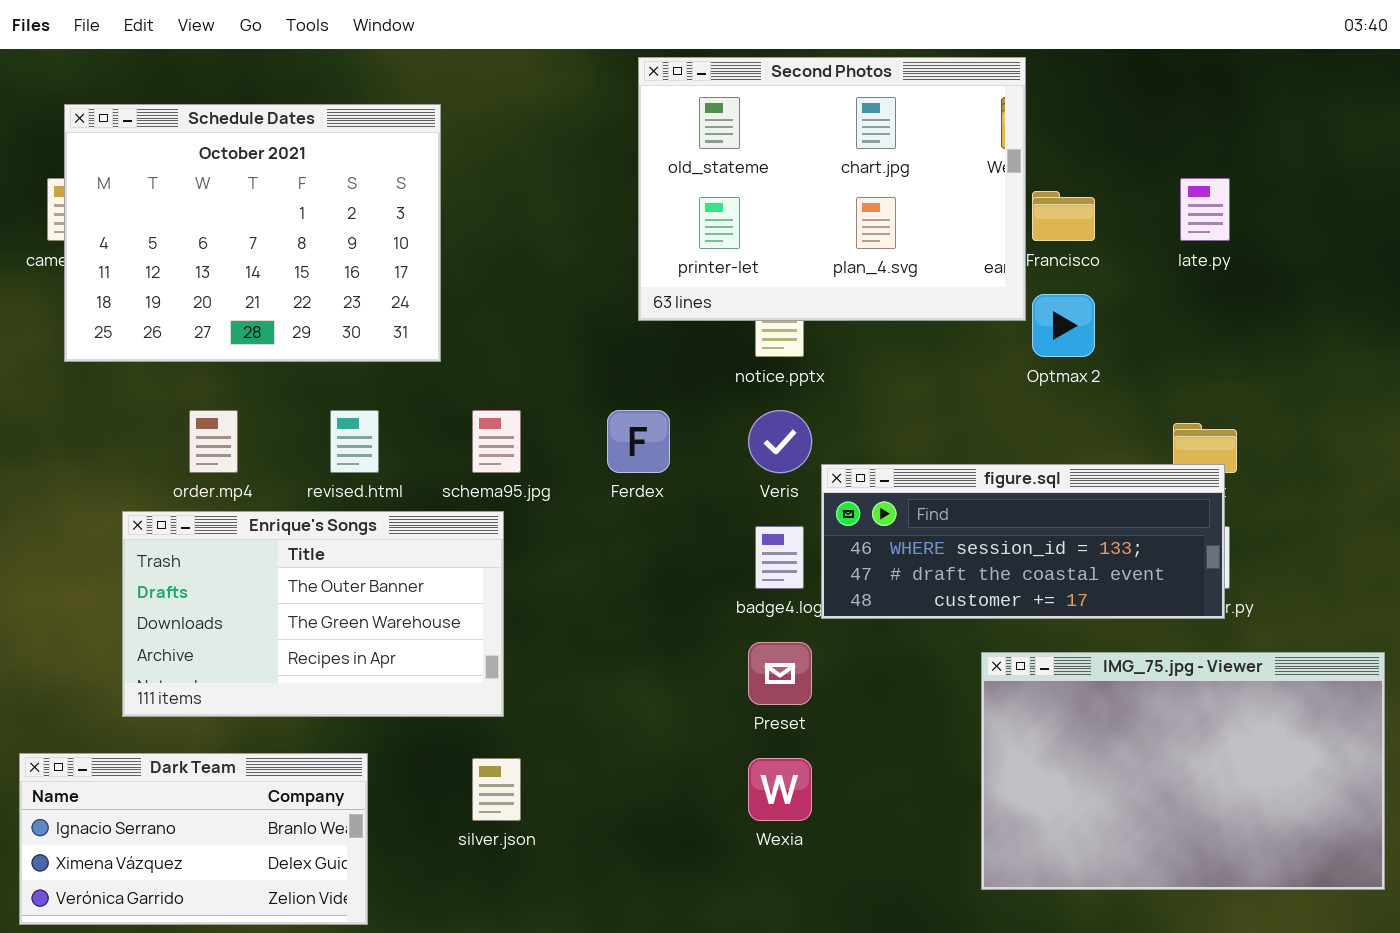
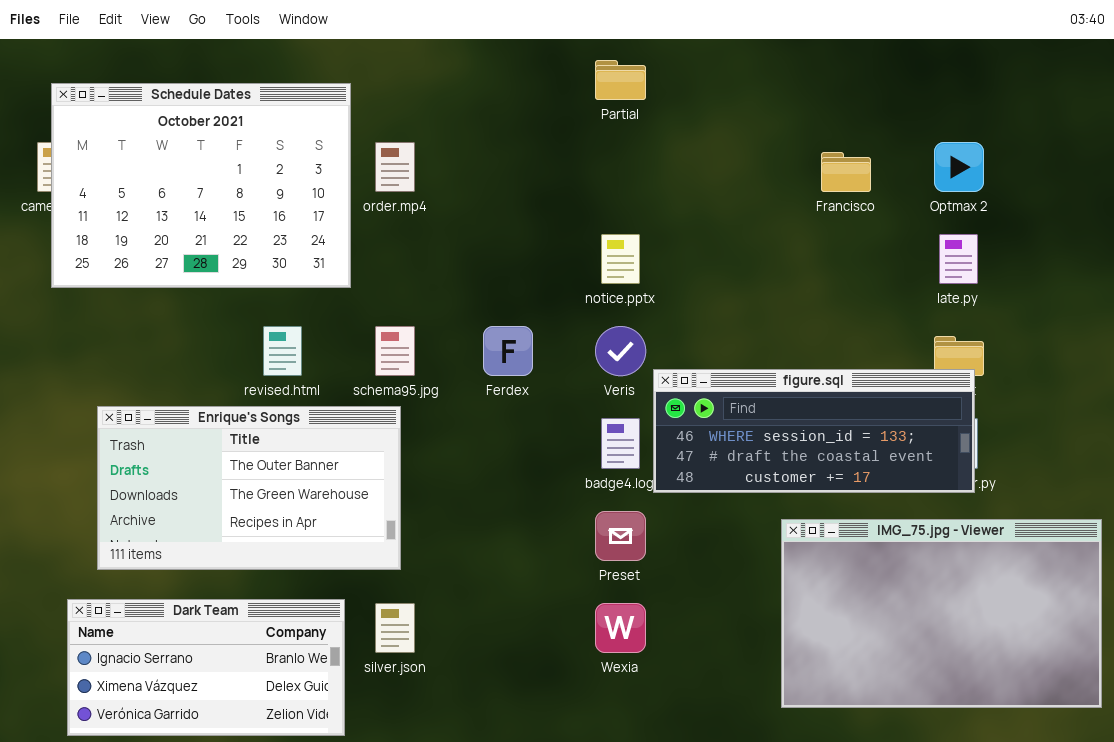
Second Photos: [638,57,1026,321] -> none, closed
late.py: [1180,178,1230,241] -> [939,234,978,284], moved
Optmax 2: [1032,294,1095,357] -> [934,142,984,192], moved
order.mp4: [189,410,238,473] -> [375,142,415,192], moved
Dark Team: [19,753,368,925] -> [67,599,345,736], moved

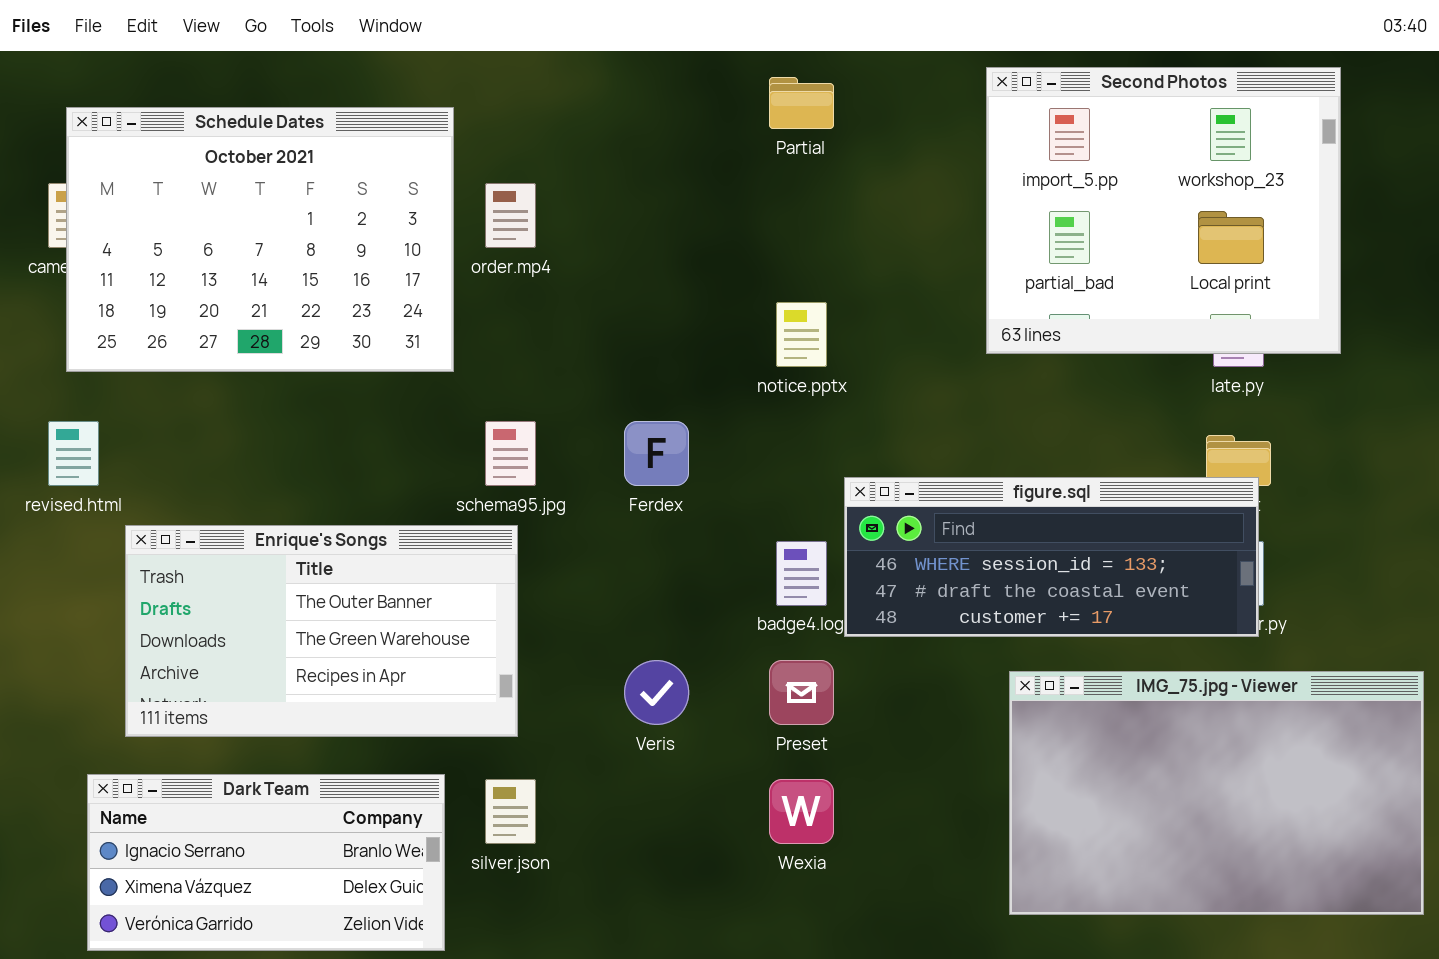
Second Photos: none -> [986,67,1341,354], opened
revised.html: [263,326,302,376] -> [48,421,99,486], moved
Veris: [595,326,646,376] -> [624,660,689,725], moved

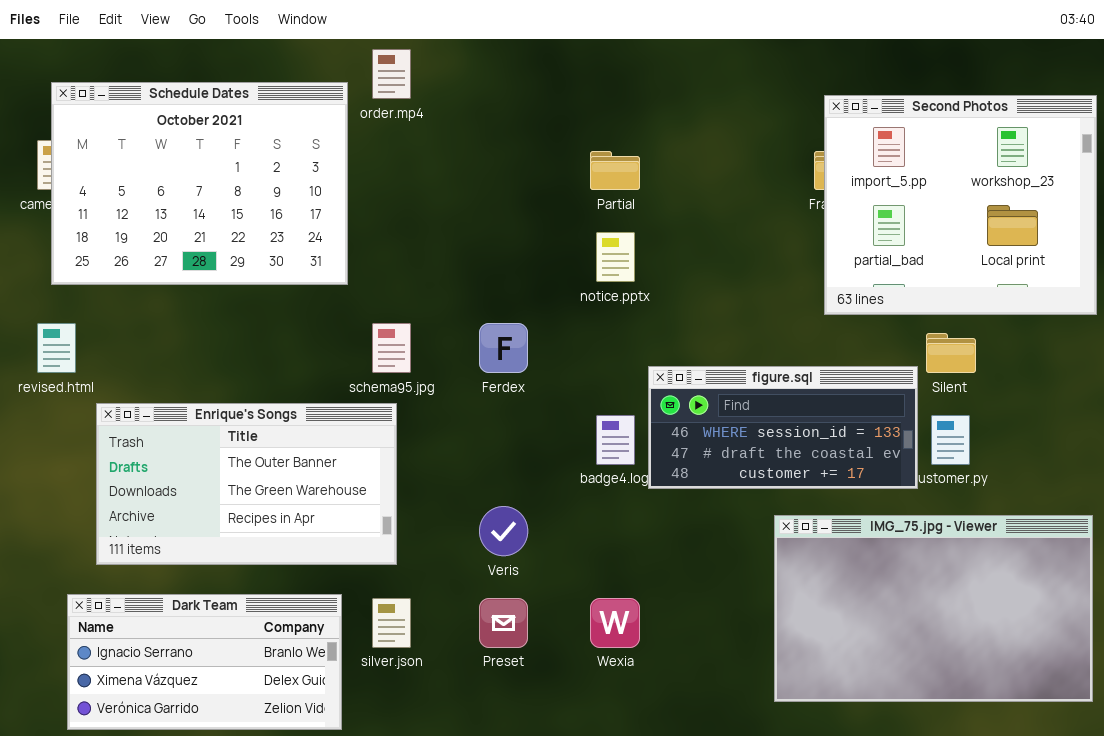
Second Photos: [986,67,1341,354] -> [824,95,1097,315], moved
Partial: [769,77,834,129] -> [590,151,640,190], moved
order.mp4: [485,183,536,248] -> [372,49,411,99], moved
figure.sql: [844,477,1259,637] -> [648,366,918,489], resized
Preset: [769,660,834,725] -> [479,598,528,648], moved

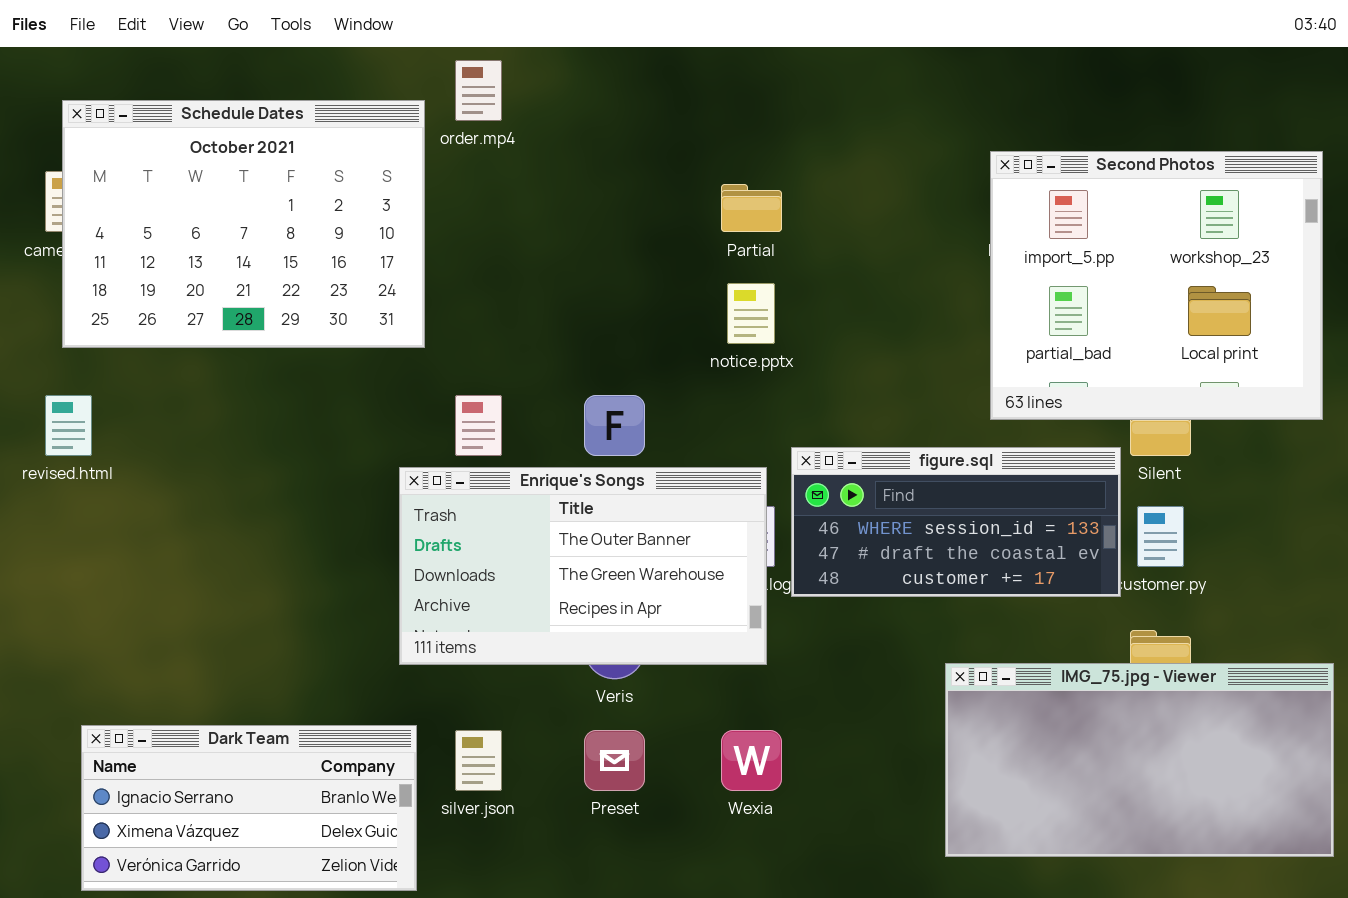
Second Photos: [824,95,1097,315] -> [990,151,1323,420], moved
Enrique's Songs: [96,403,397,565] -> [399,467,767,665], moved
IMG_75.jpg - Viewer: [774,515,1093,702] -> [945,663,1334,857], resized

